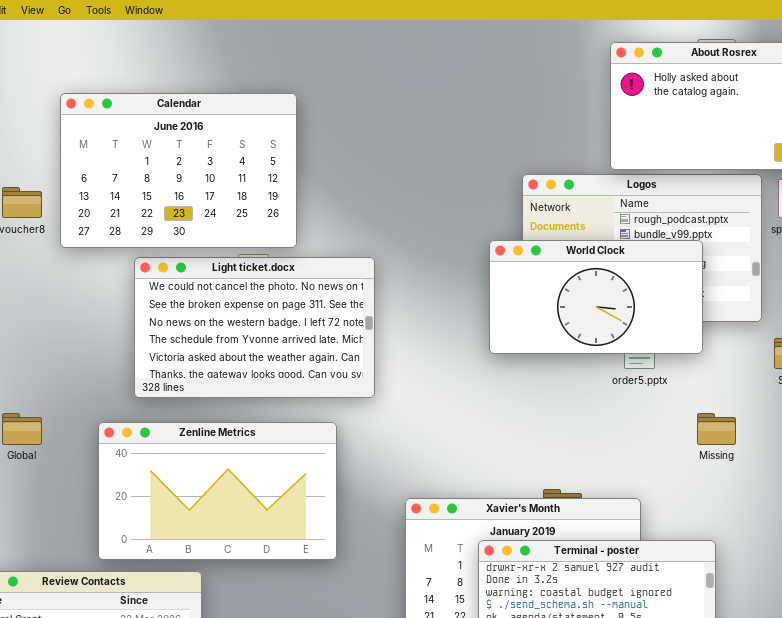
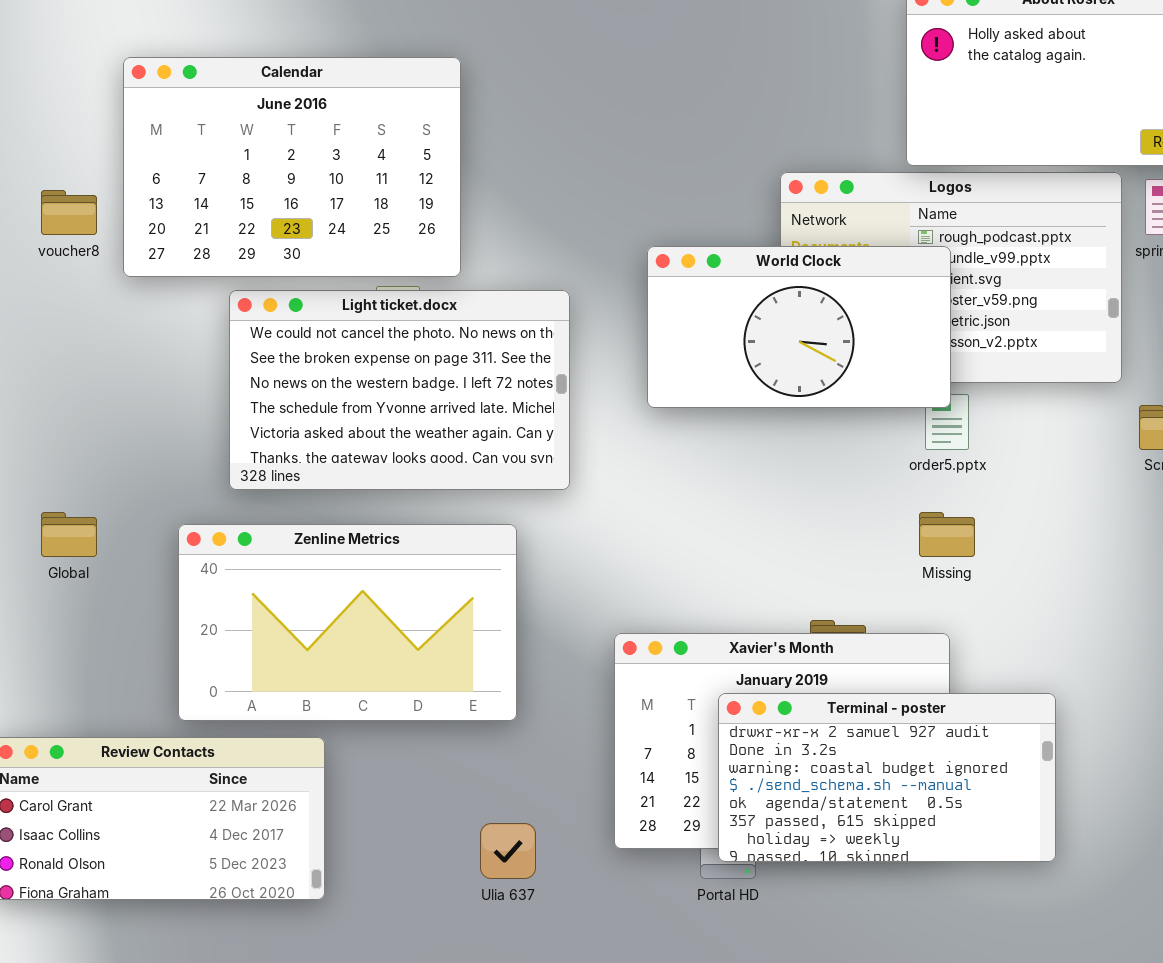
World Clock: [489,240,703,354] -> [647,246,951,408], moved
Missing: [697,413,736,445] -> [919,512,975,557], moved

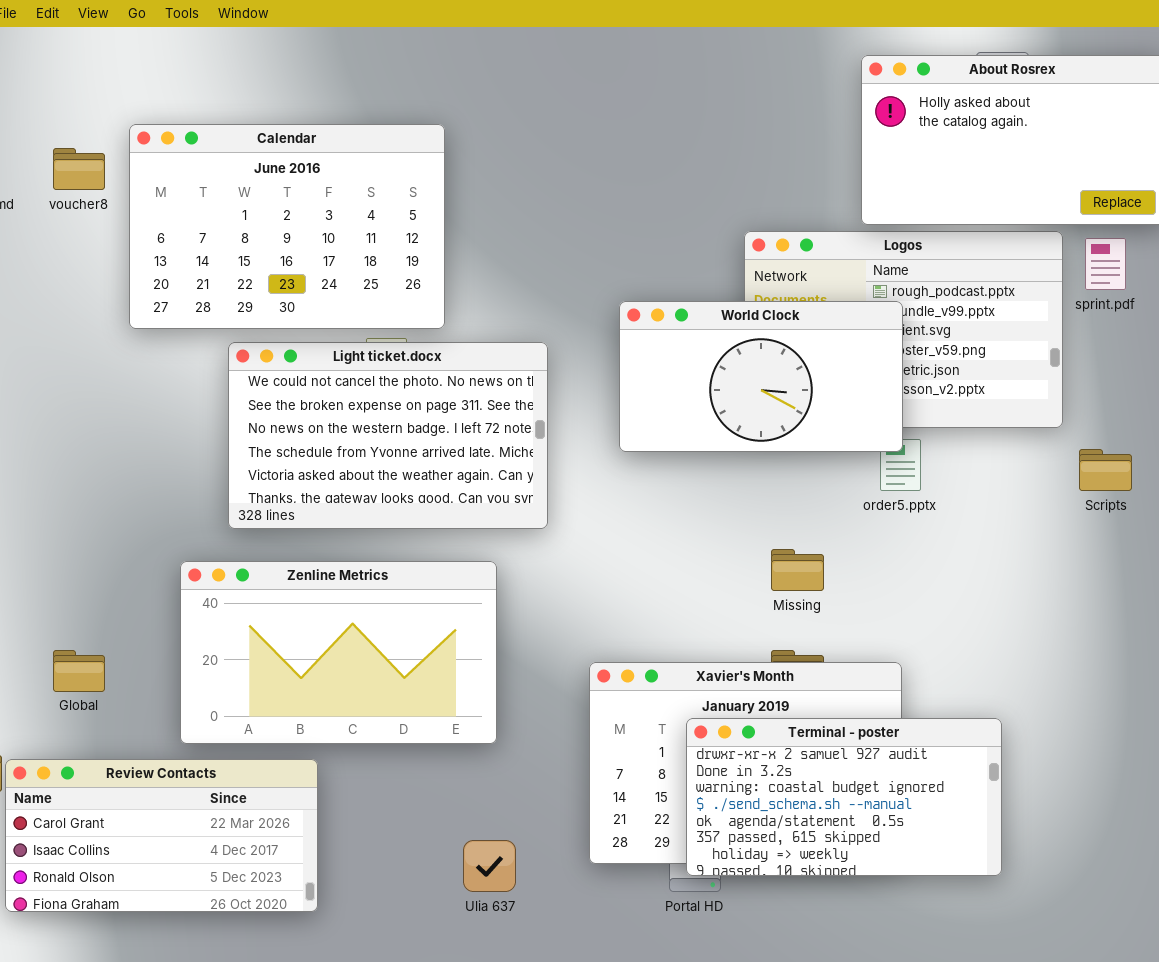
voucher8: [41,190,97,235] -> [53,148,105,190], moved
Global: [41,512,97,557] -> [53,650,105,692], moved
Missing: [919,512,975,557] -> [771,549,824,591], moved

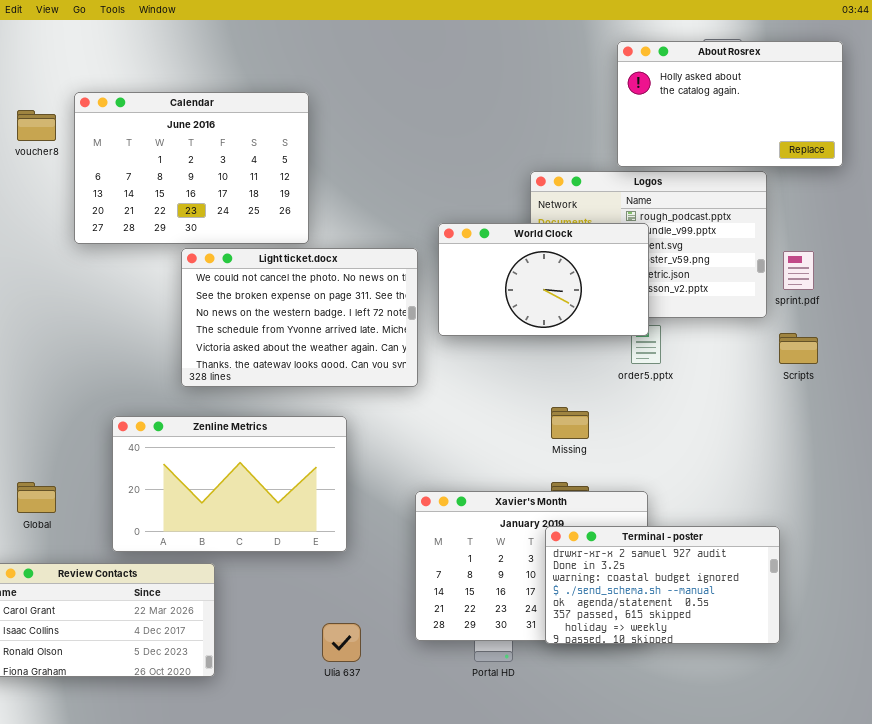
sprint.pdf: [1085,238,1126,290] -> [783,251,814,290], moved
Light ticket.docx: [228,342,548,529] -> [181,248,418,387], moved
Terminal - poster: [686,718,1002,876] -> [545,526,780,644], moved

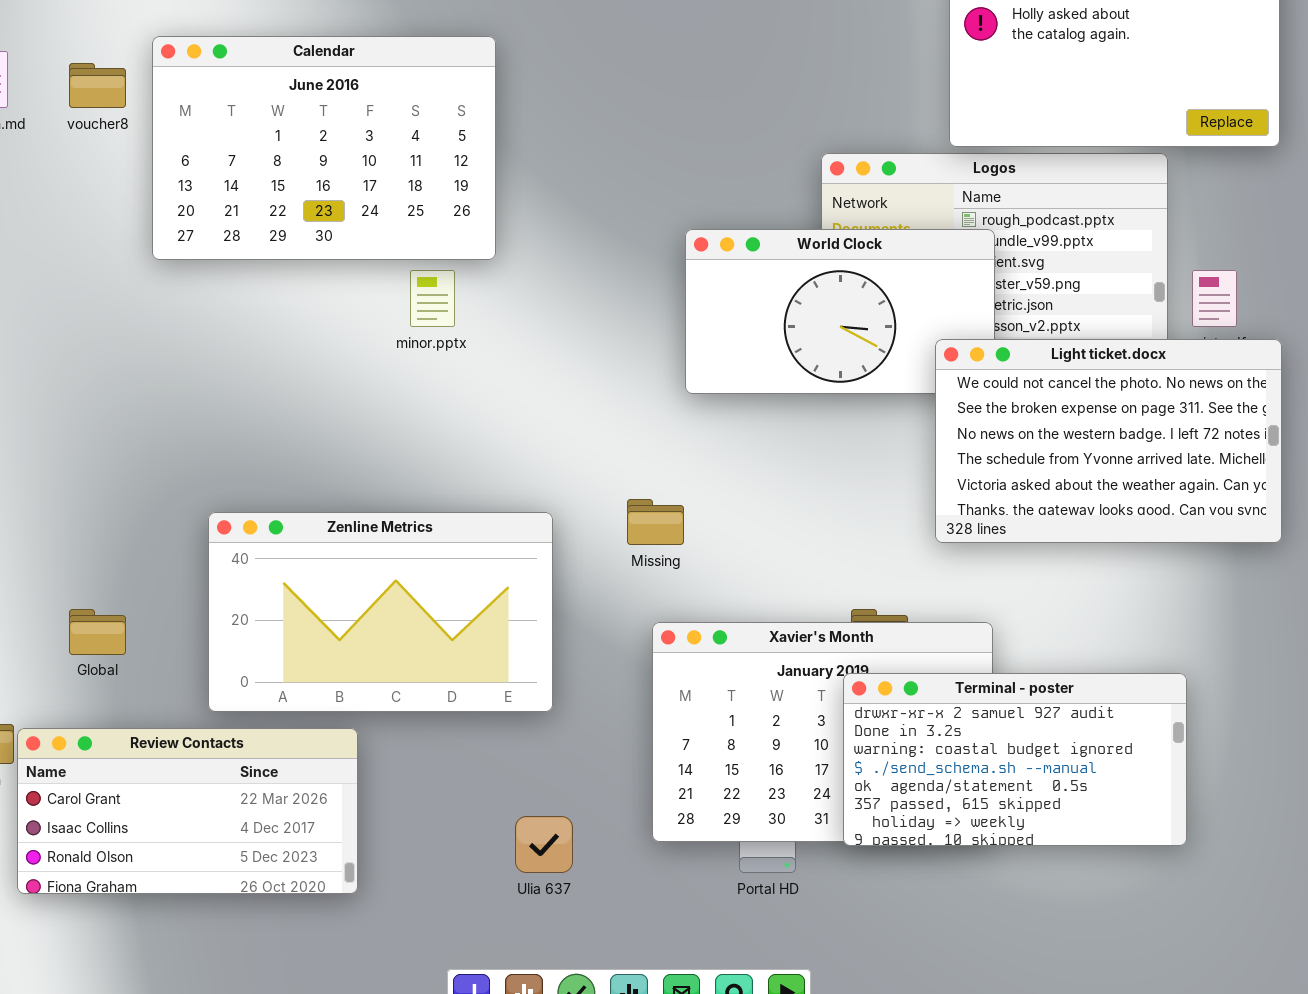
Light ticket.docx: [181,248,418,387] -> [935,339,1282,543], moved
Missing: [551,407,589,439] -> [627,499,684,545], moved

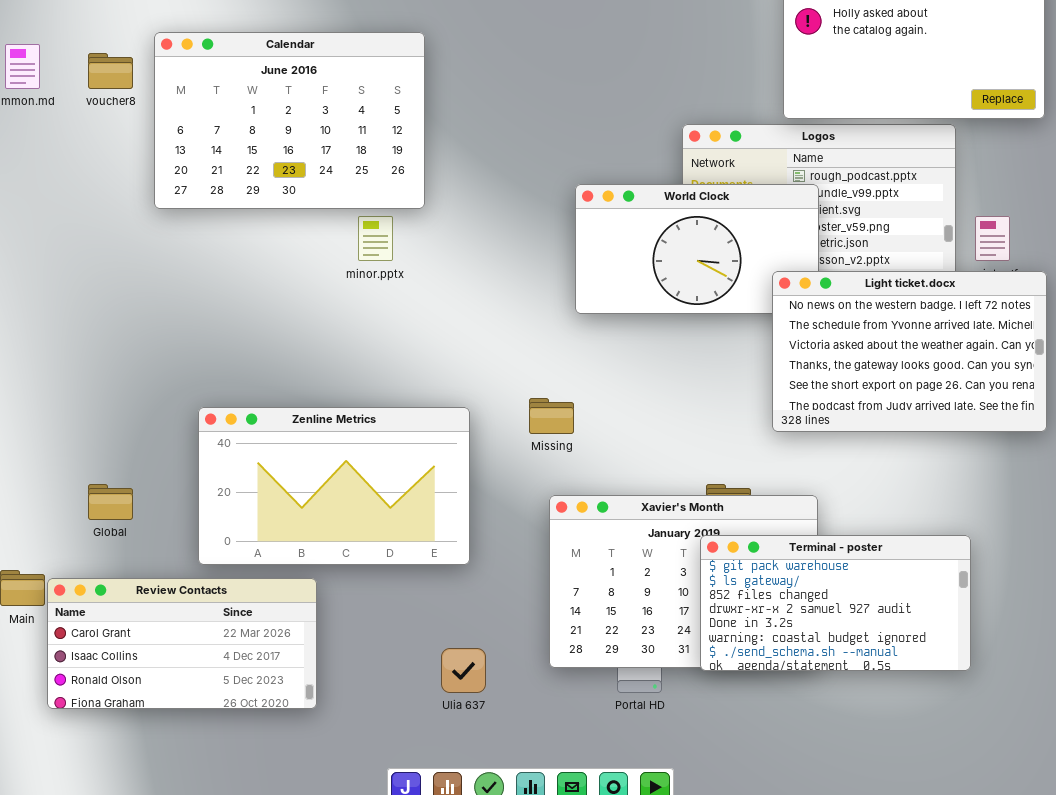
Light ticket.docx: [935,339,1282,543] -> [772,271,1047,432], scrolled down 2 rows
Terminal - poster: [843,673,1187,846] -> [700,535,971,671], scrolled up 3 rows

